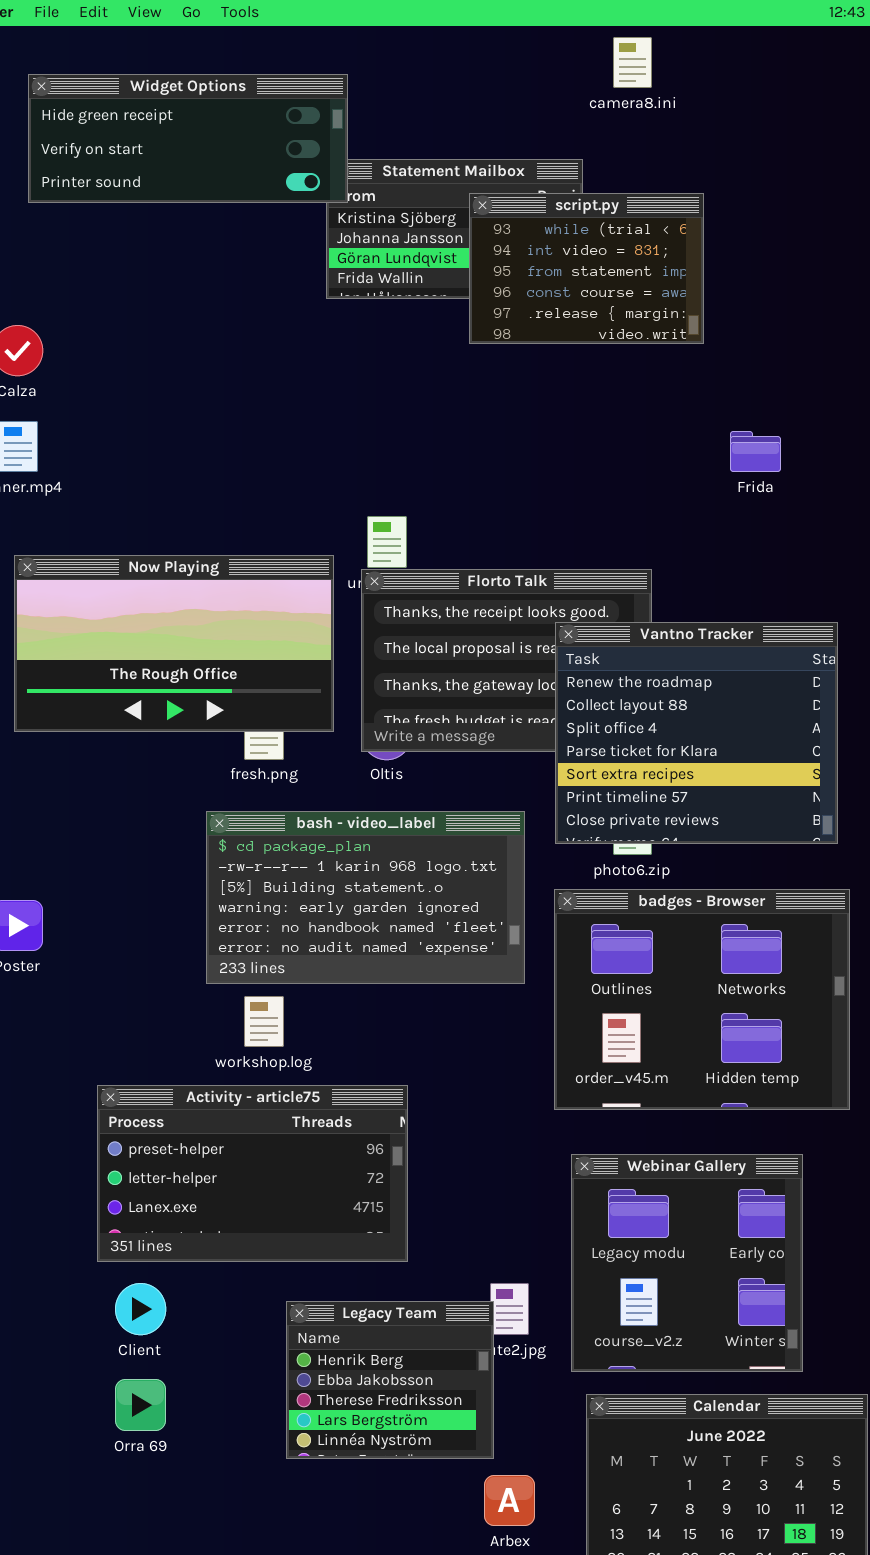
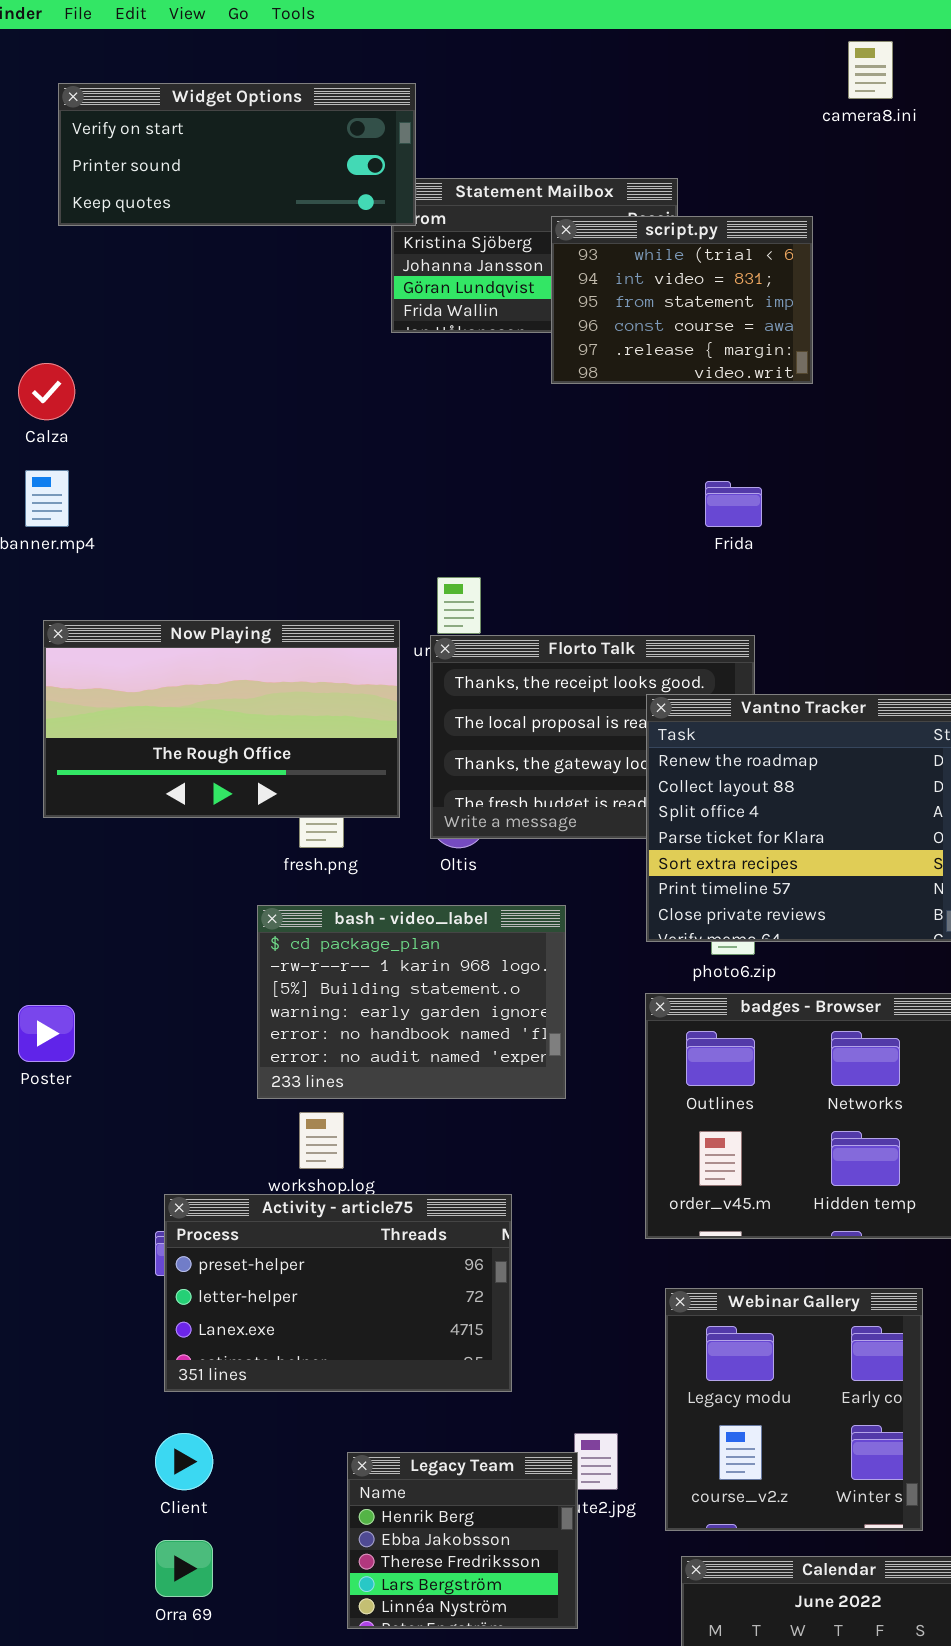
camera8.ini: [613,37,652,88] -> [848,41,893,99], moved
Widget Options: [28,74,348,203] -> [58,83,416,226], scrolled down 1 row
Frida: [730,431,781,472] -> [705,481,762,527], moved
bash - video_label: [206,811,525,984] -> [257,905,566,1099], resized
Activity - article75: [97,1085,408,1262] -> [164,1194,512,1392], moved

